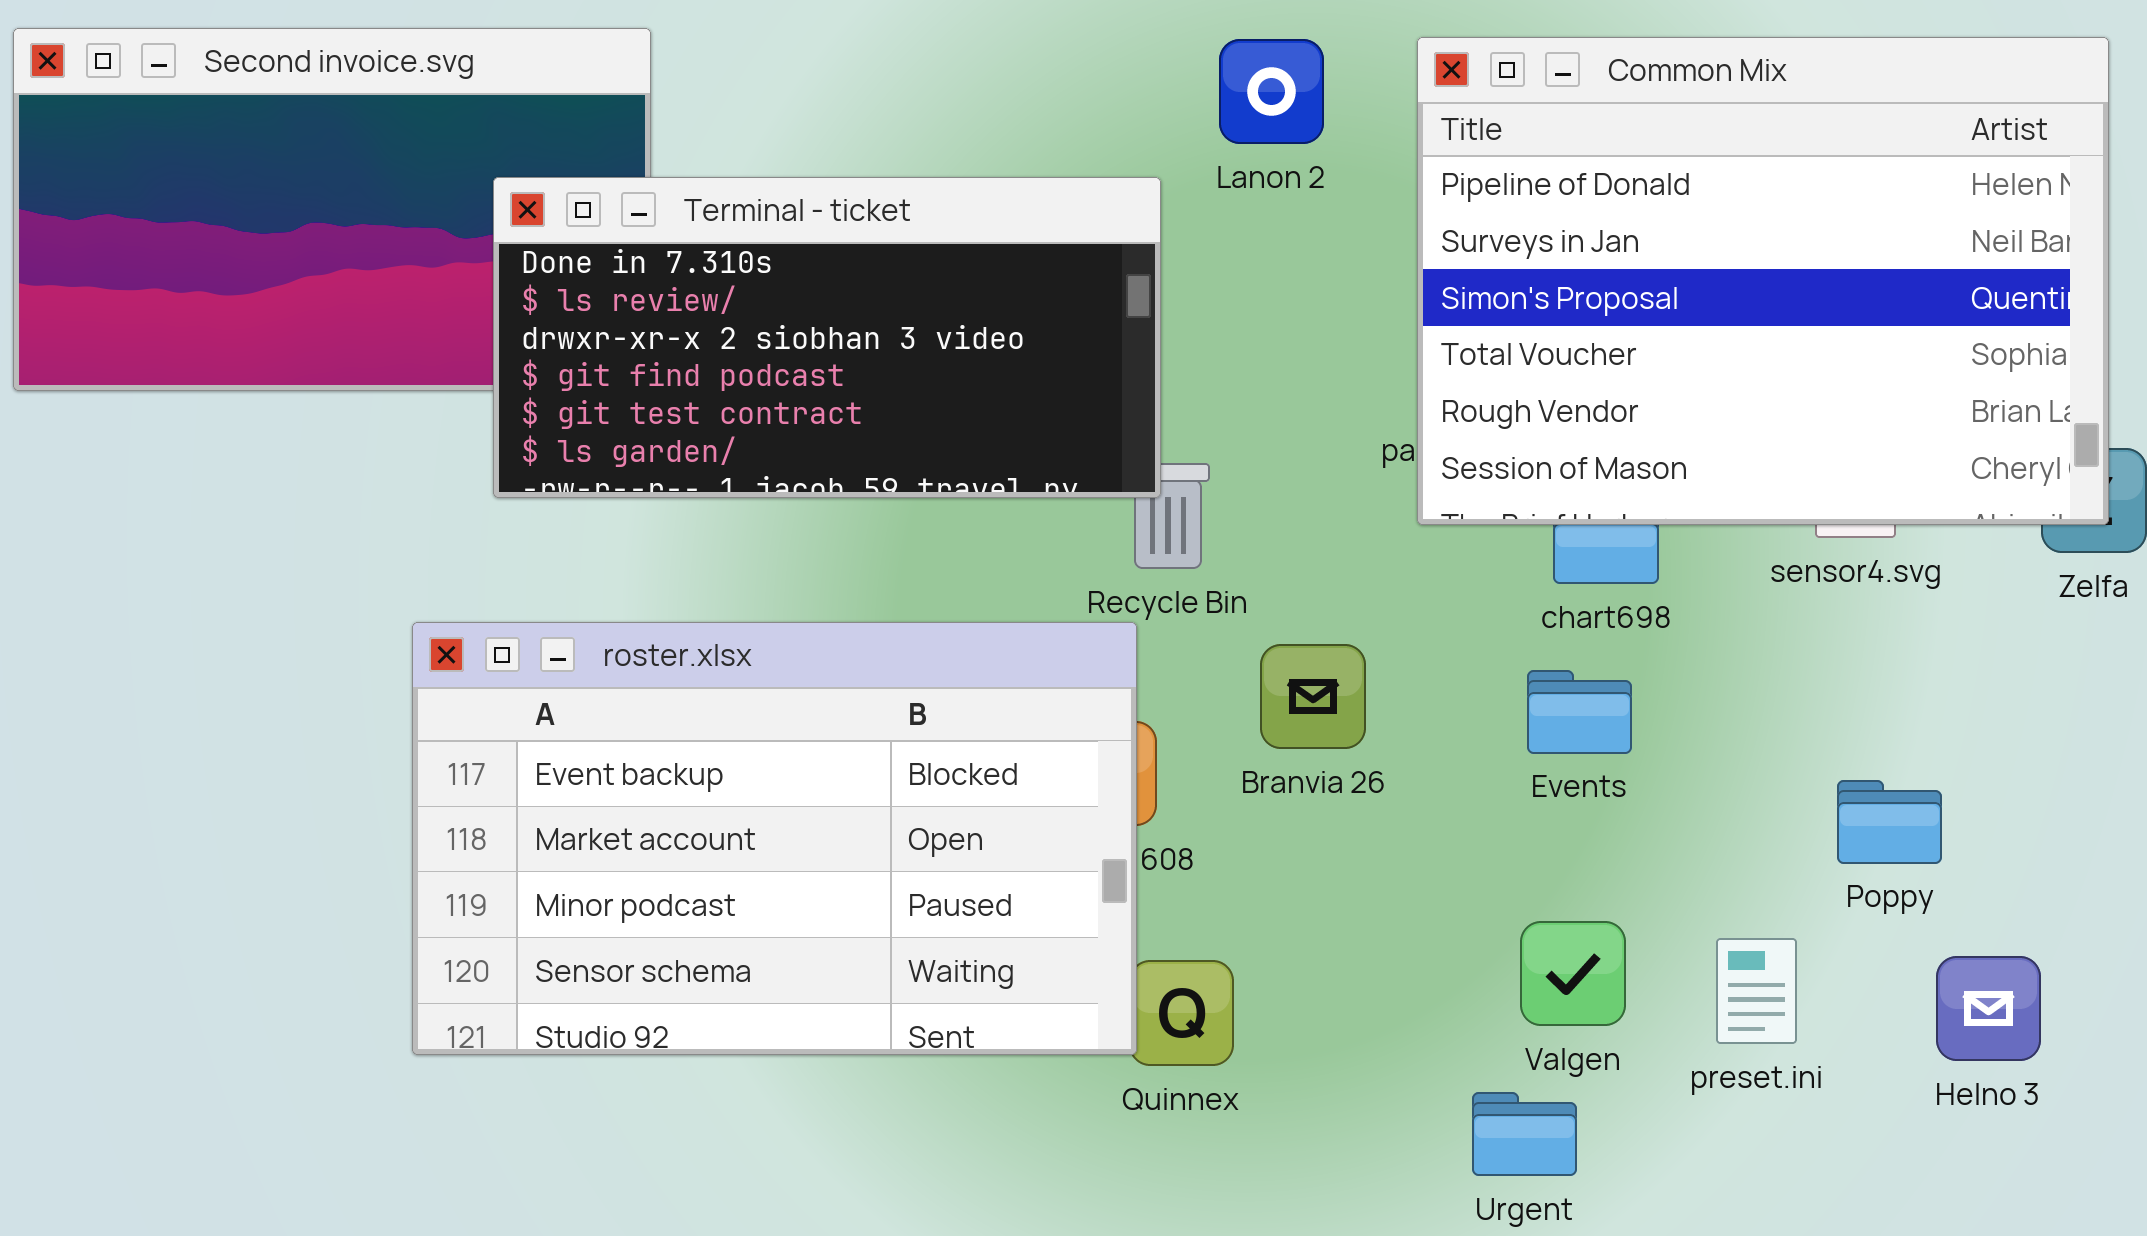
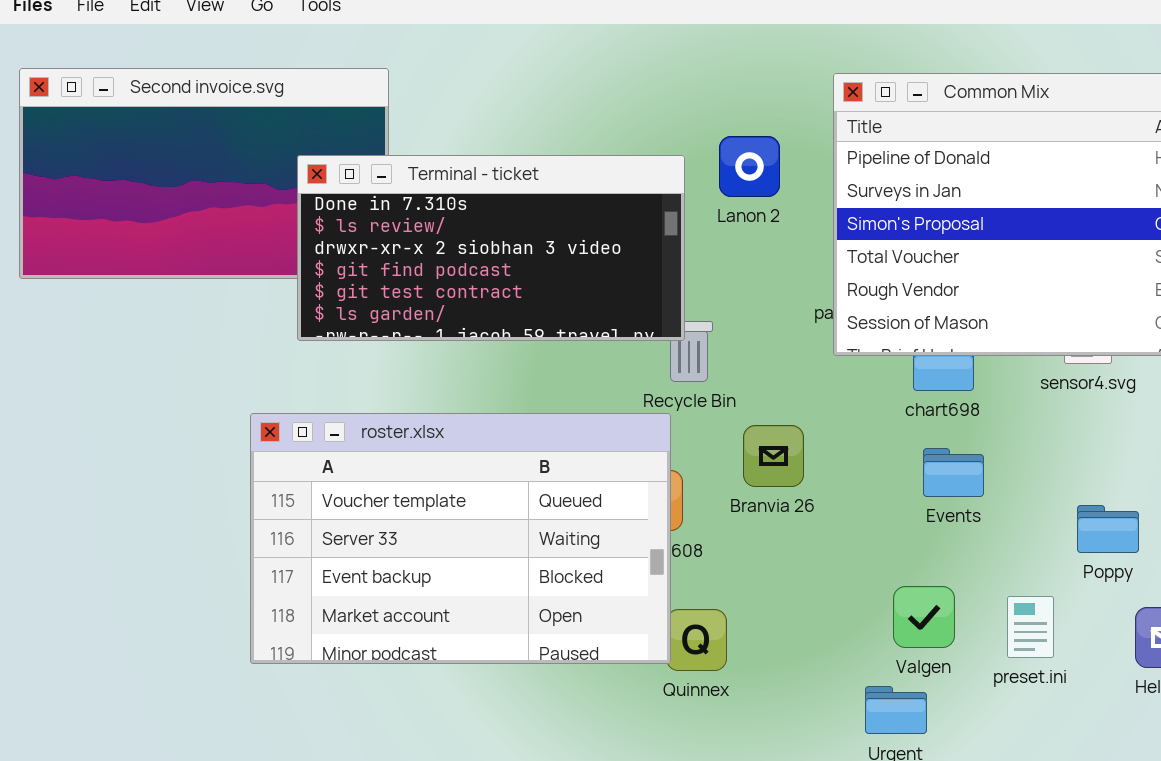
Lanon 2: [1219,39,1324,144] -> [719,136,780,197], moved
roster.xlsx: [412,622,1137,1055] -> [250,413,671,664], scrolled up 2 rows
Events: [1527,670,1632,754] -> [923,448,984,497], moved

